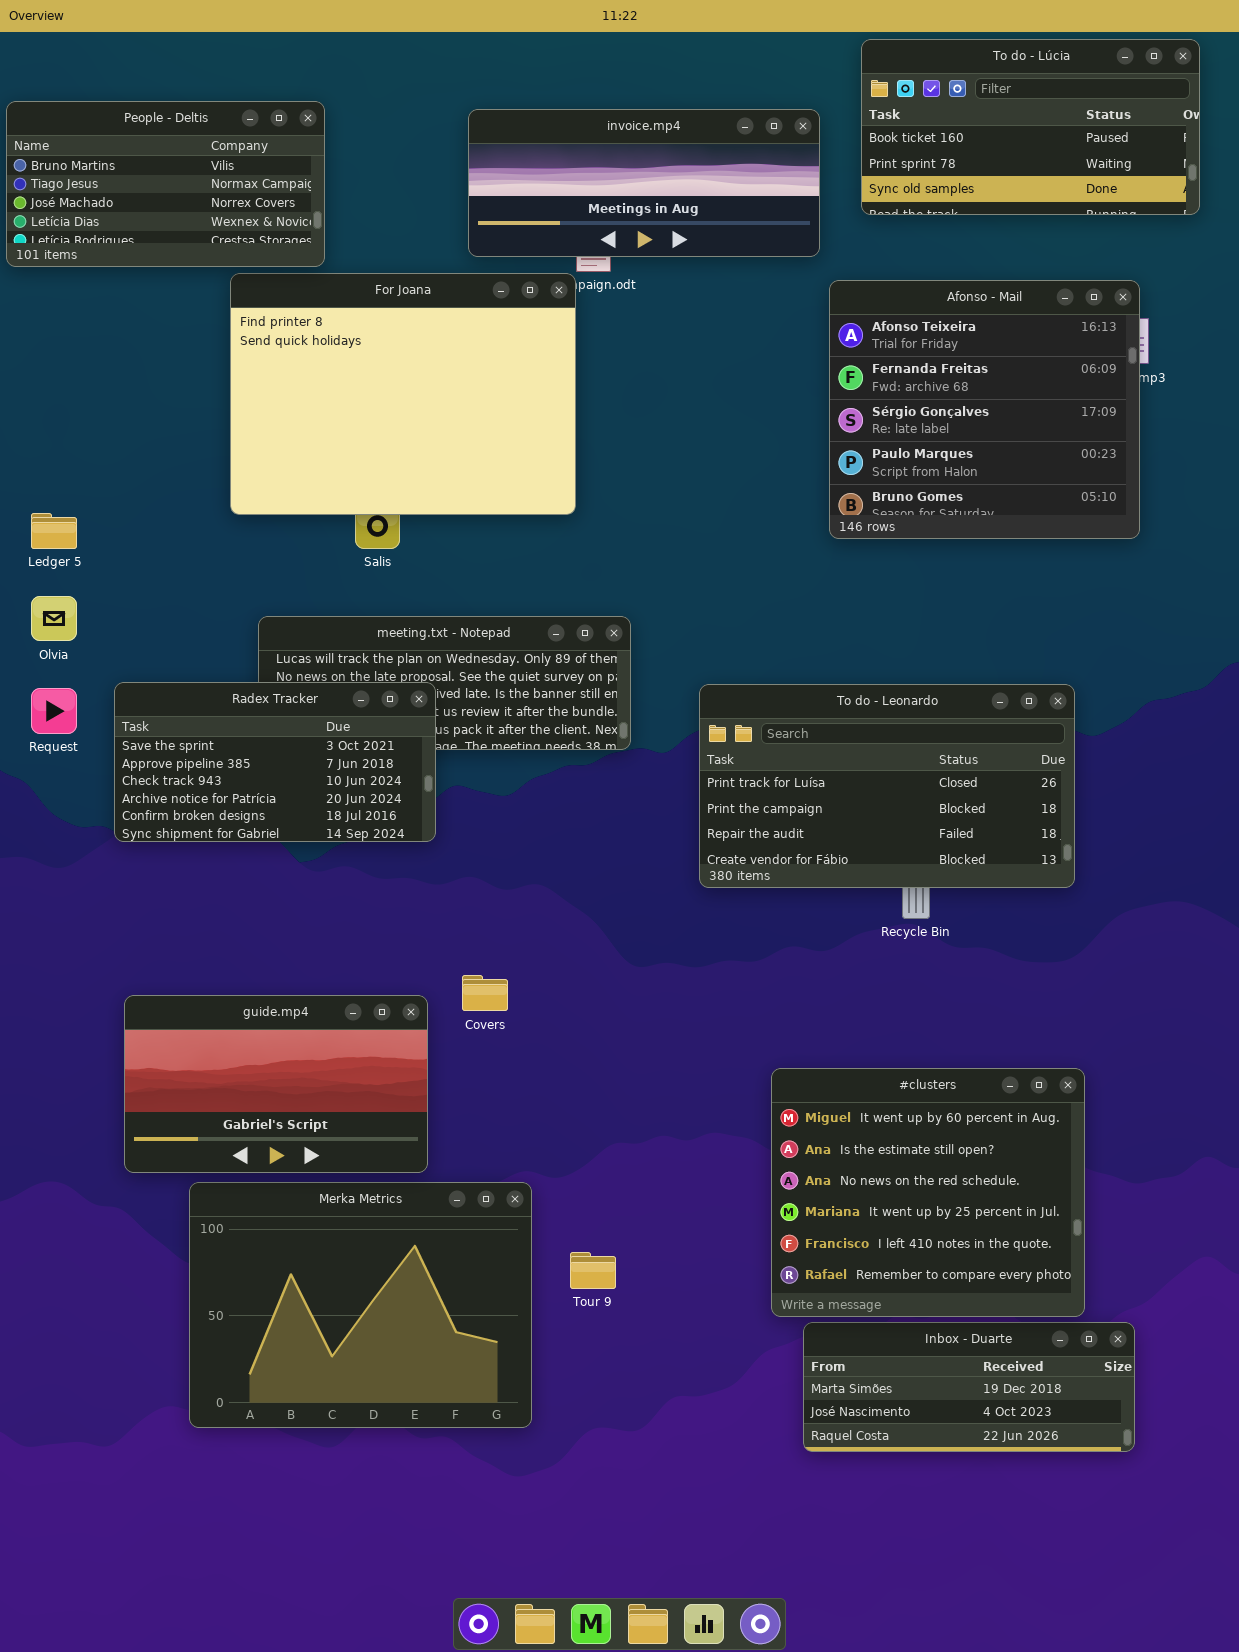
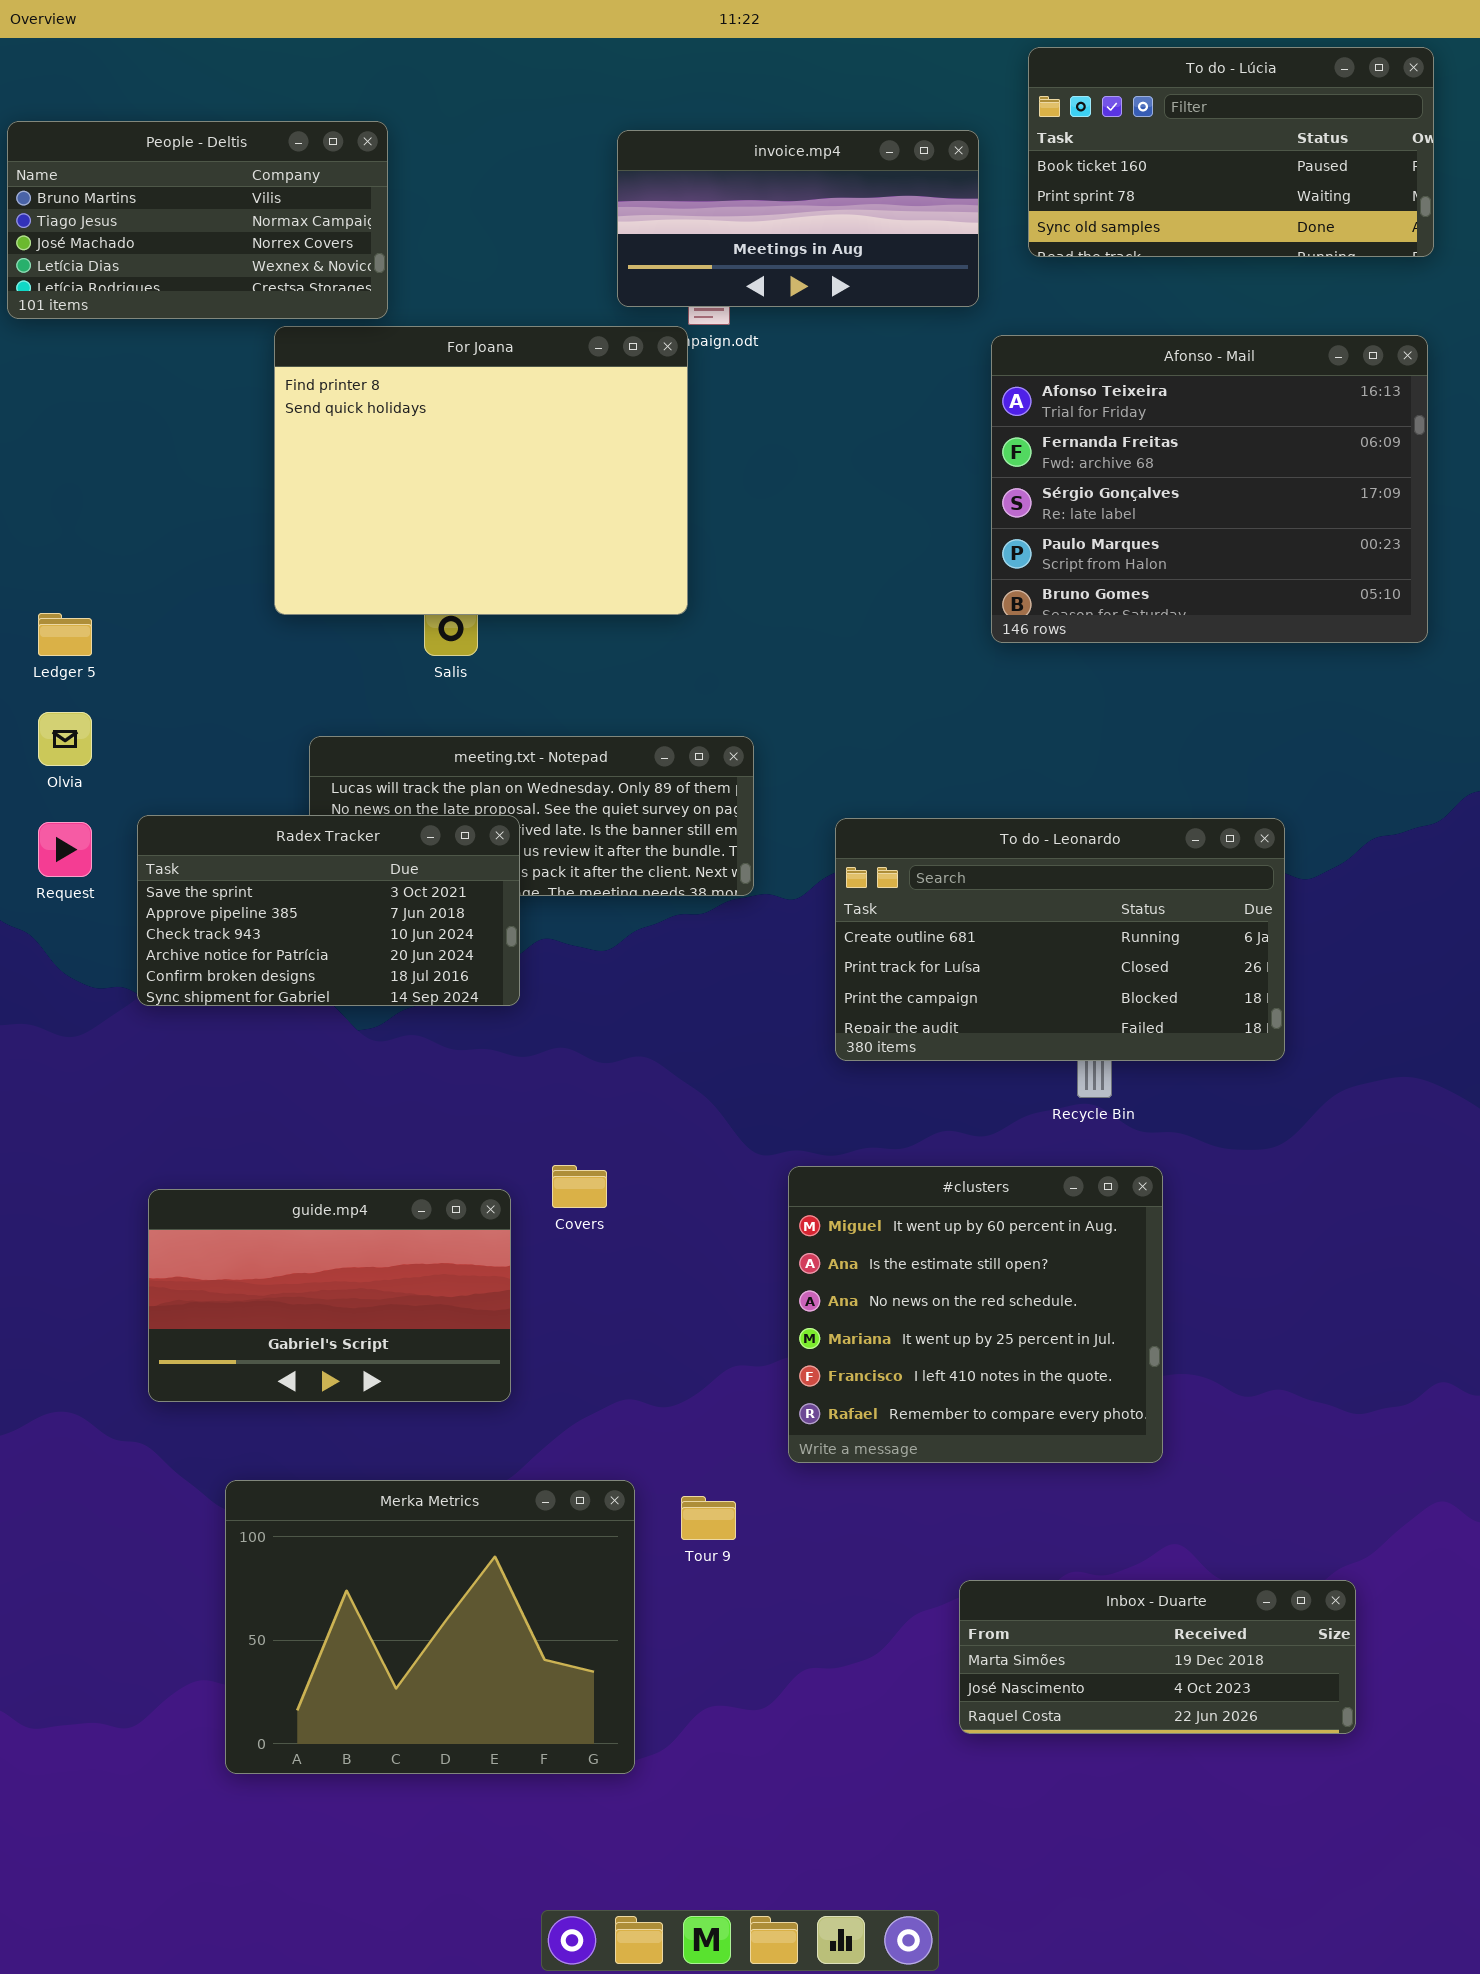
invoice.mp4: [468,109,820,257] -> [617,130,979,307], resized
Afonso - Mail: [829,280,1140,539] -> [991,335,1428,643], resized
To do - Leonardo: [699,684,1075,888] -> [835,818,1285,1061], scrolled up 1 row
#clusters: [771,1068,1085,1317] -> [788,1166,1163,1463], moved
Merka Metrics: [189,1182,532,1428] -> [225,1480,635,1774], moved

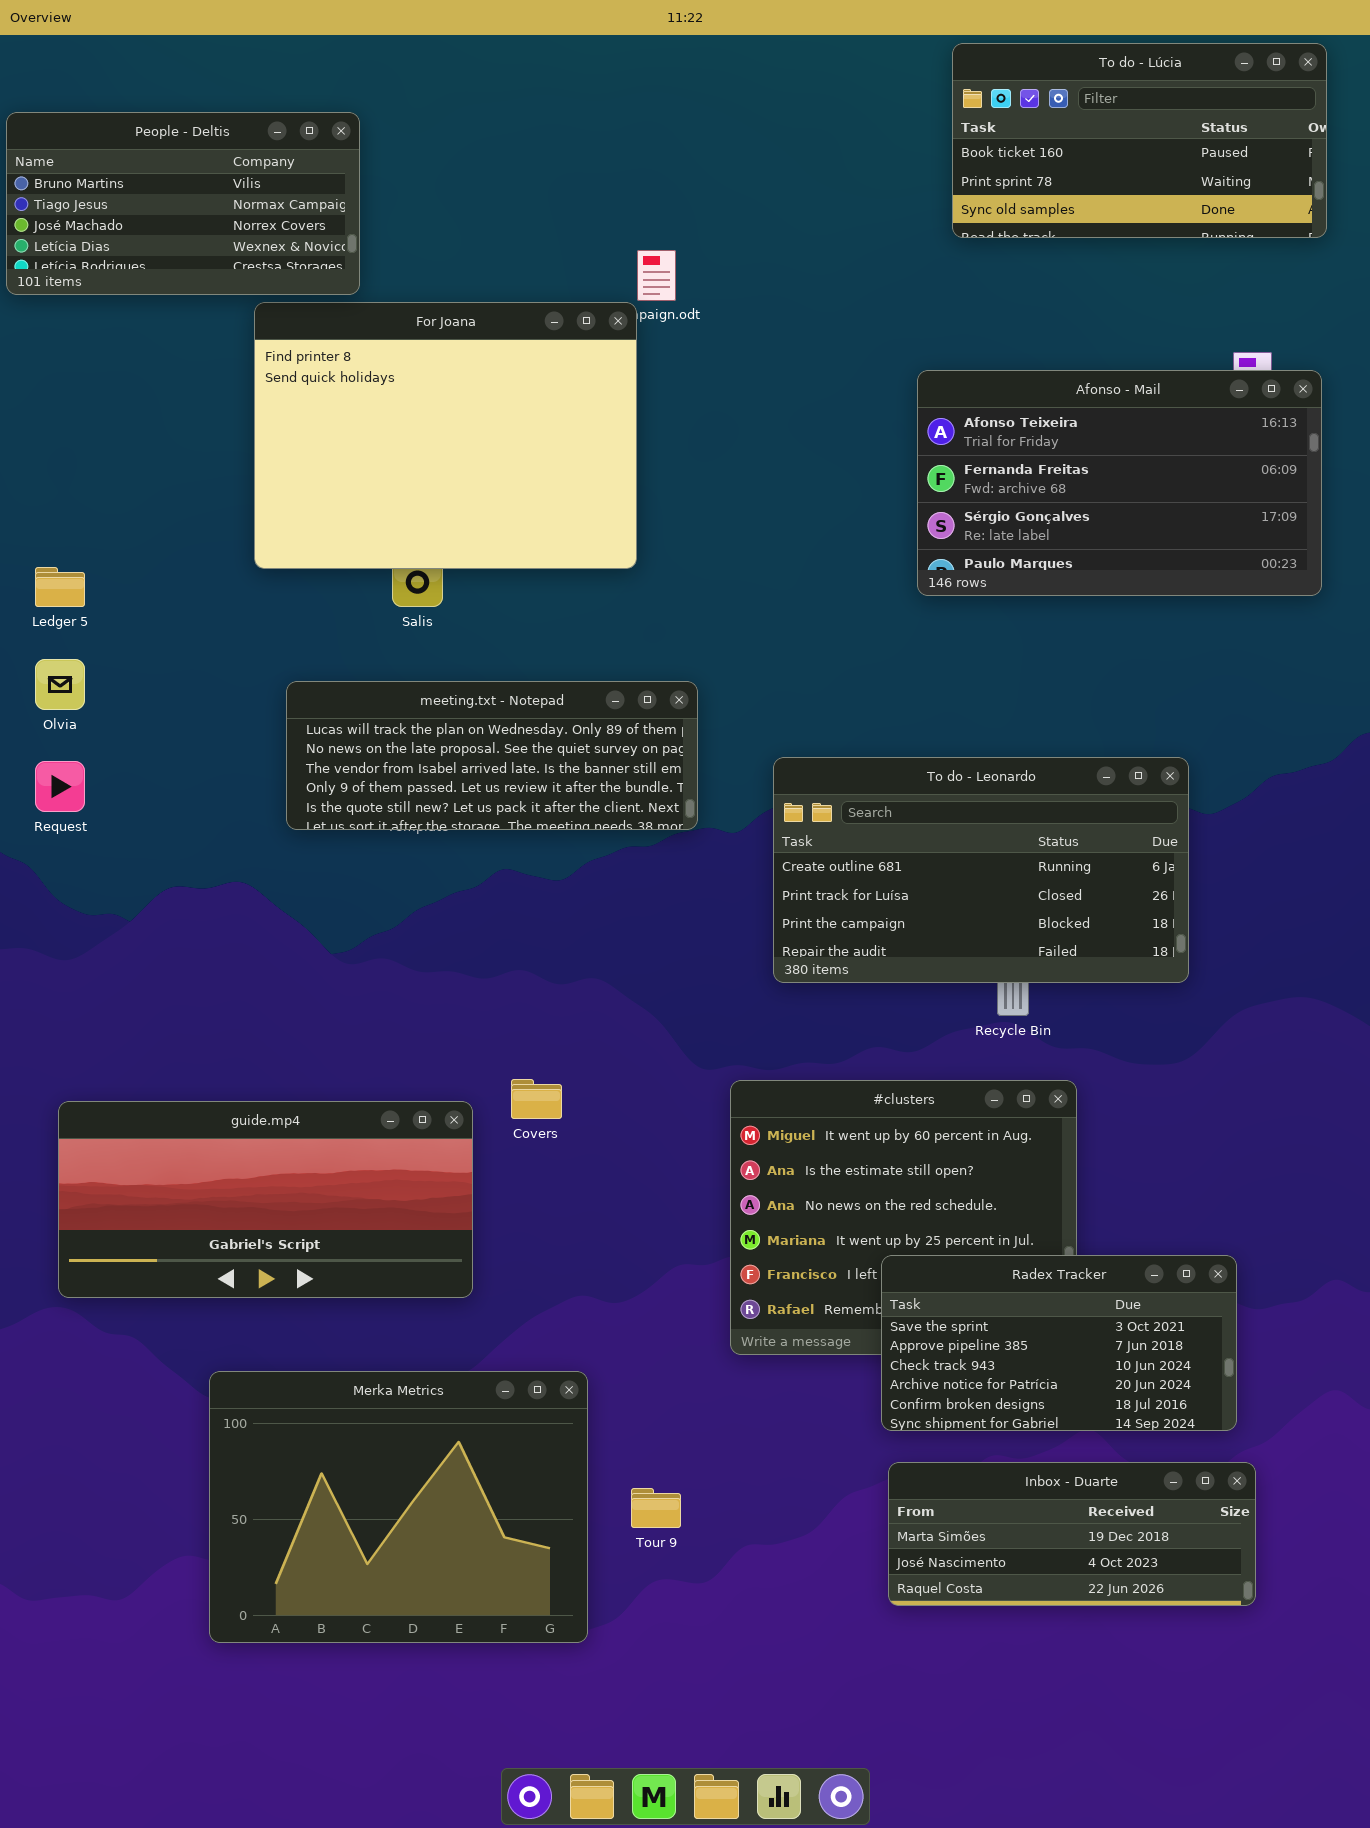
invoice.mp4: [617,130,979,307] -> none, closed
Afonso - Mail: [991,335,1428,643] -> [917,370,1322,596], resized
Radex Tracker: [137,815,520,1006] -> [881,1255,1237,1431], moved
guide.mp4: [148,1189,511,1402] -> [58,1101,473,1298], resized
Tour 9: [681,1496,736,1540] -> [631,1488,681,1528], moved

